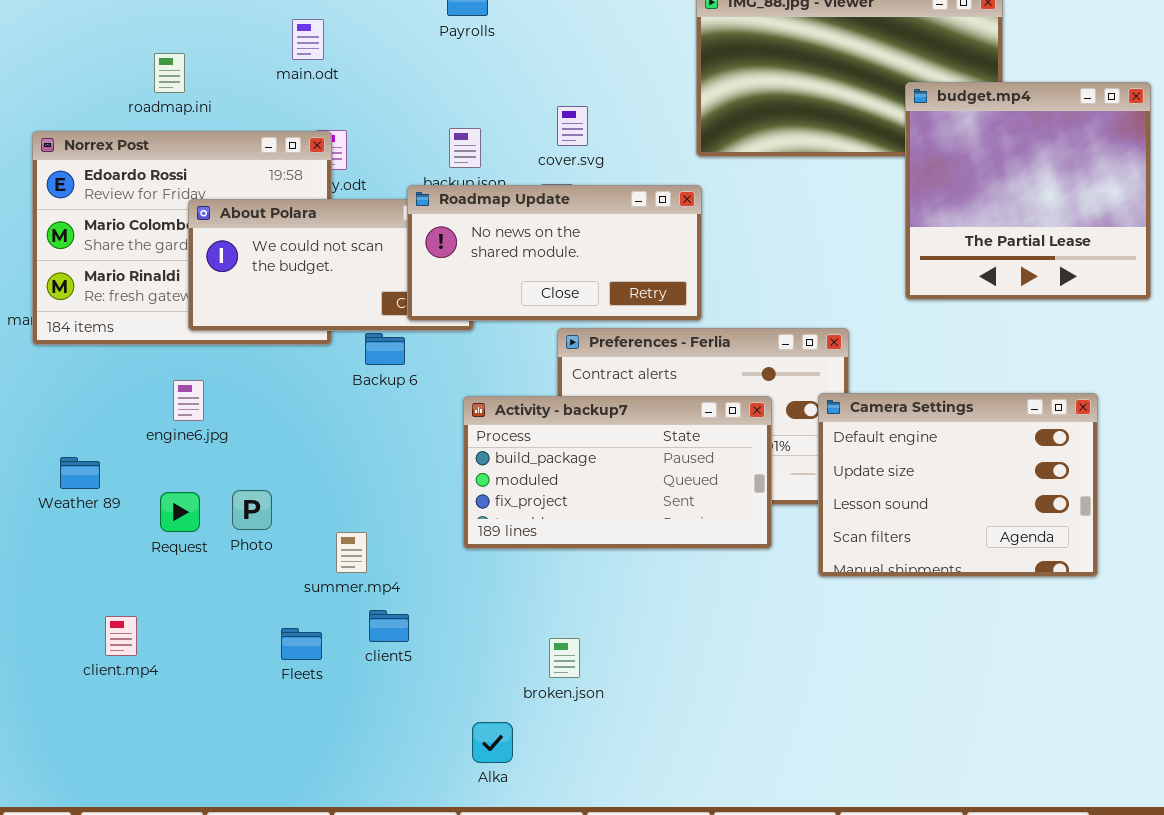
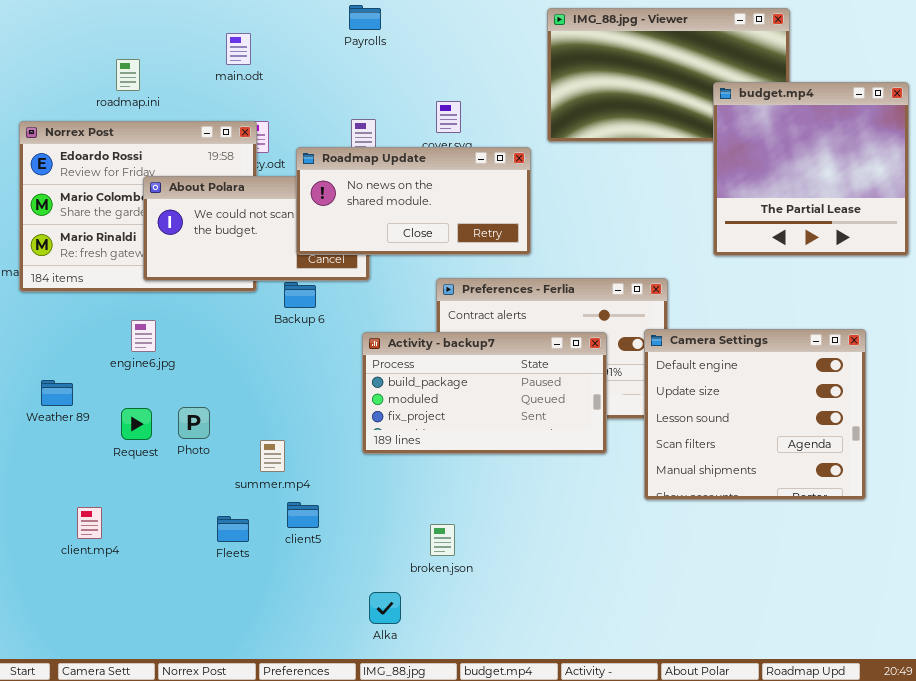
Roadmap Update: [407,185,702,321] -> [296,147,531,255], moved
Camera Settings: [818,393,1098,577] -> [644,329,866,500], resized

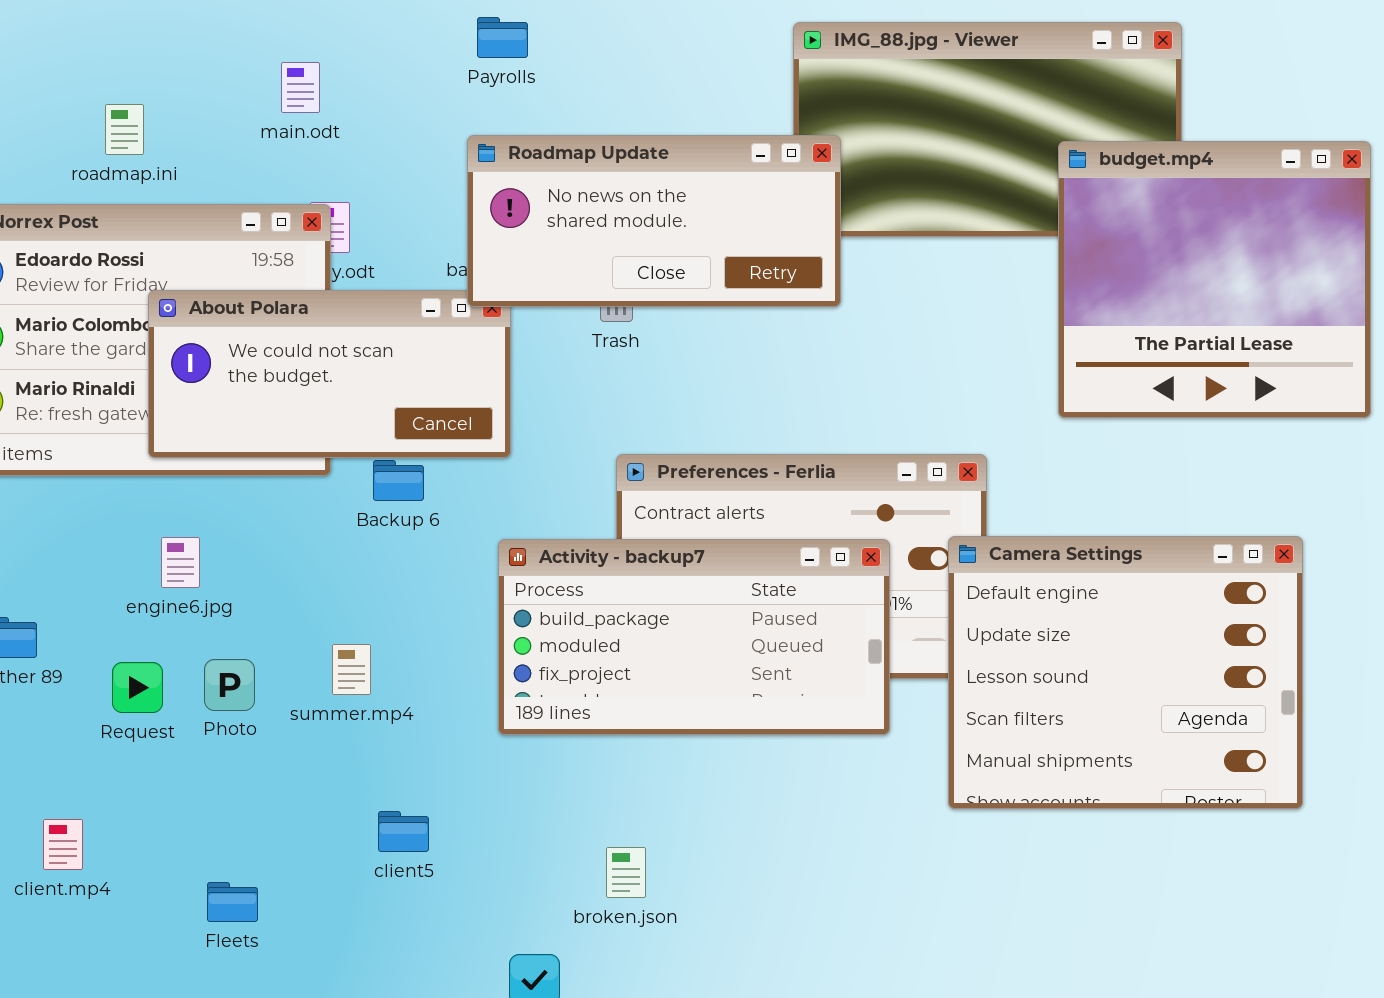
Roadmap Update: [296,147,531,255] -> [467,135,841,307], moved
engine6.jpg: [131,320,156,352] -> [161,537,200,588], moved
summer.mp4: [260,440,285,472] -> [332,644,371,695], moved
Fleets: [217,516,249,542] -> [207,882,258,922], moved

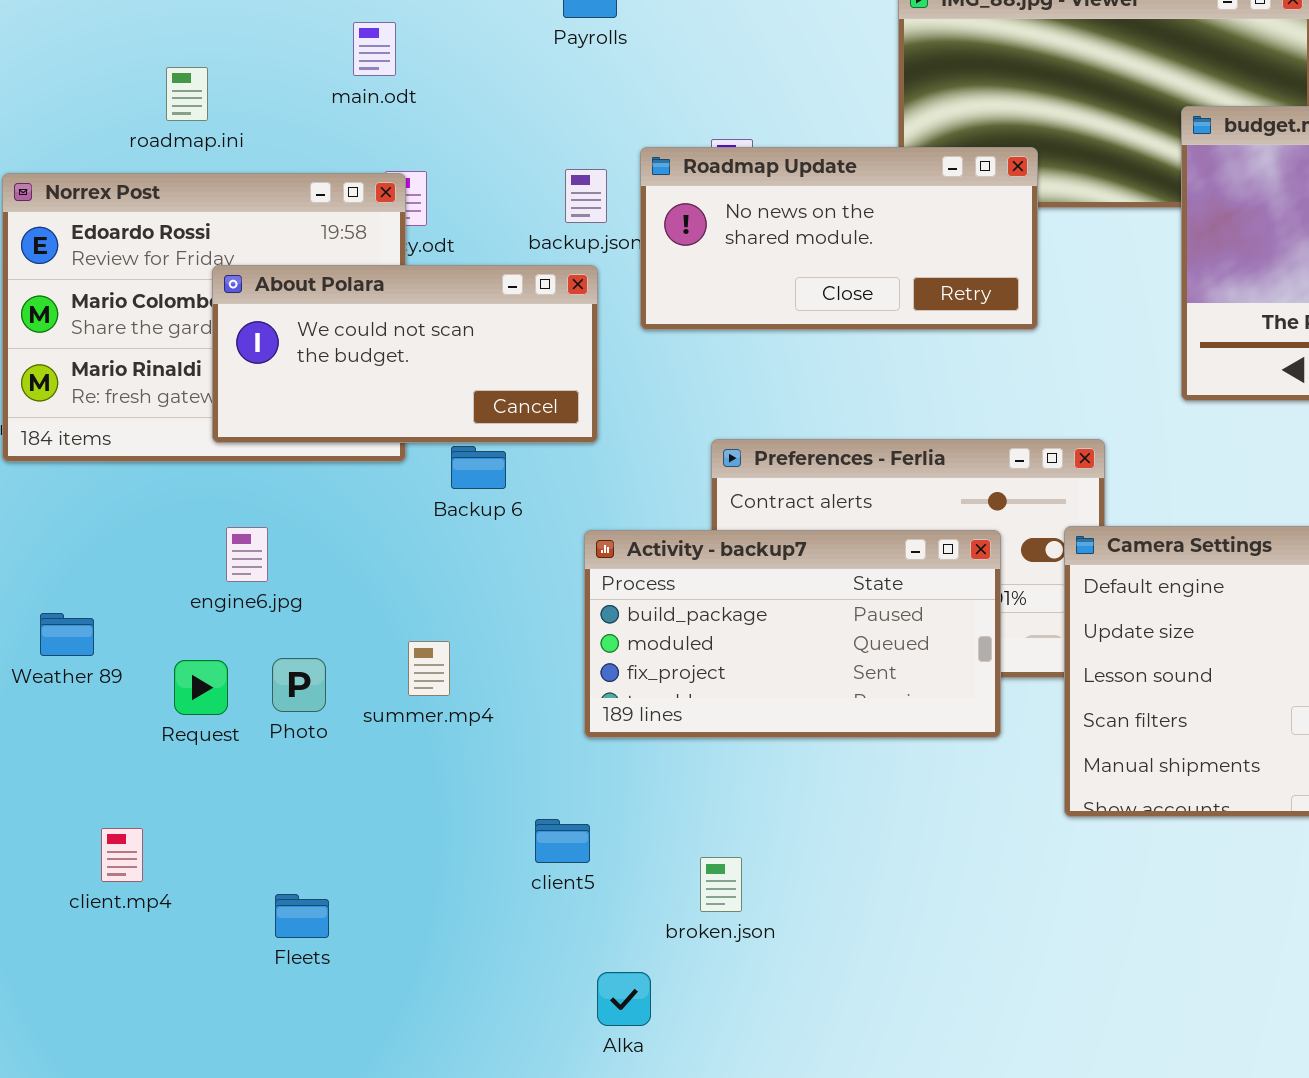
Roadmap Update: [467,135,841,307] -> [640,147,1038,330], moved
client5: [378,811,429,852] -> [535,819,590,863], moved

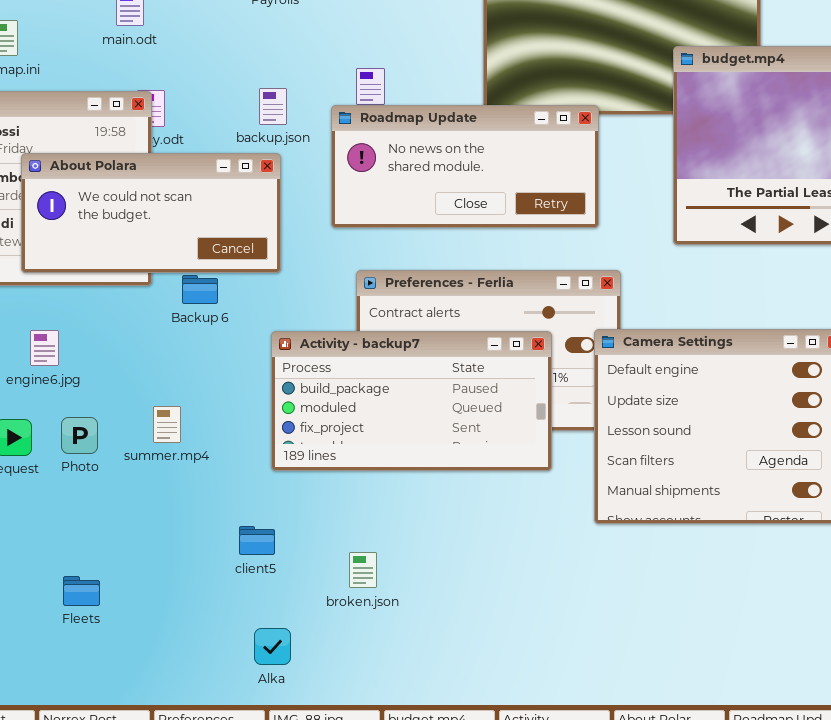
Roadmap Update: [640,147,1038,330] -> [331,105,599,228], moved
Alka: [597,972,651,1026] -> [254,628,291,665], moved

